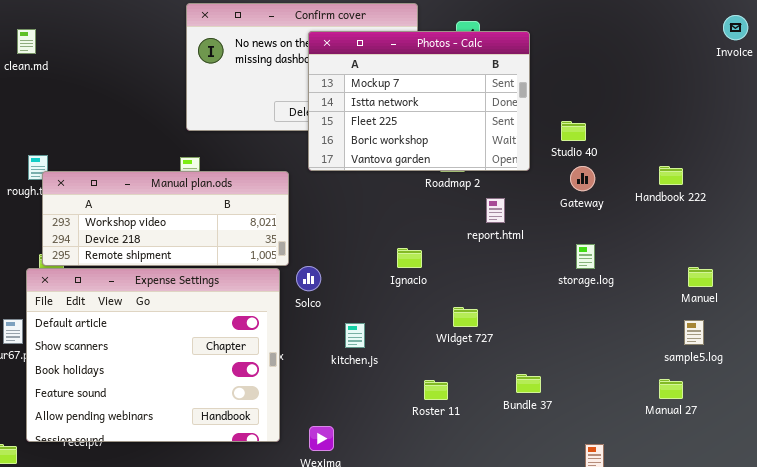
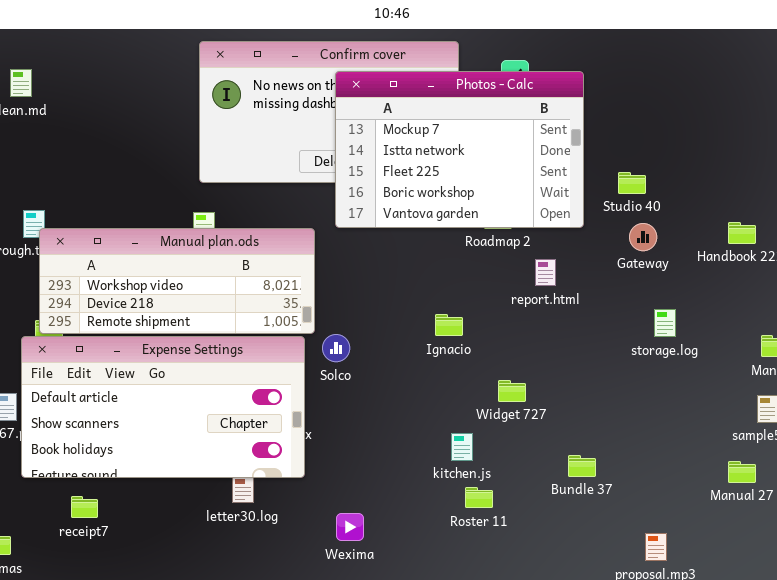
storage.log: [576,244,595,269] -> [654,309,676,337], moved
Expense Settings: [26,268,280,442] -> [21,336,305,478], resized
kitchen.js: [345,323,365,348] -> [451,433,473,461], moved
Roster 11: [424,380,448,400] -> [465,487,493,508], moved

